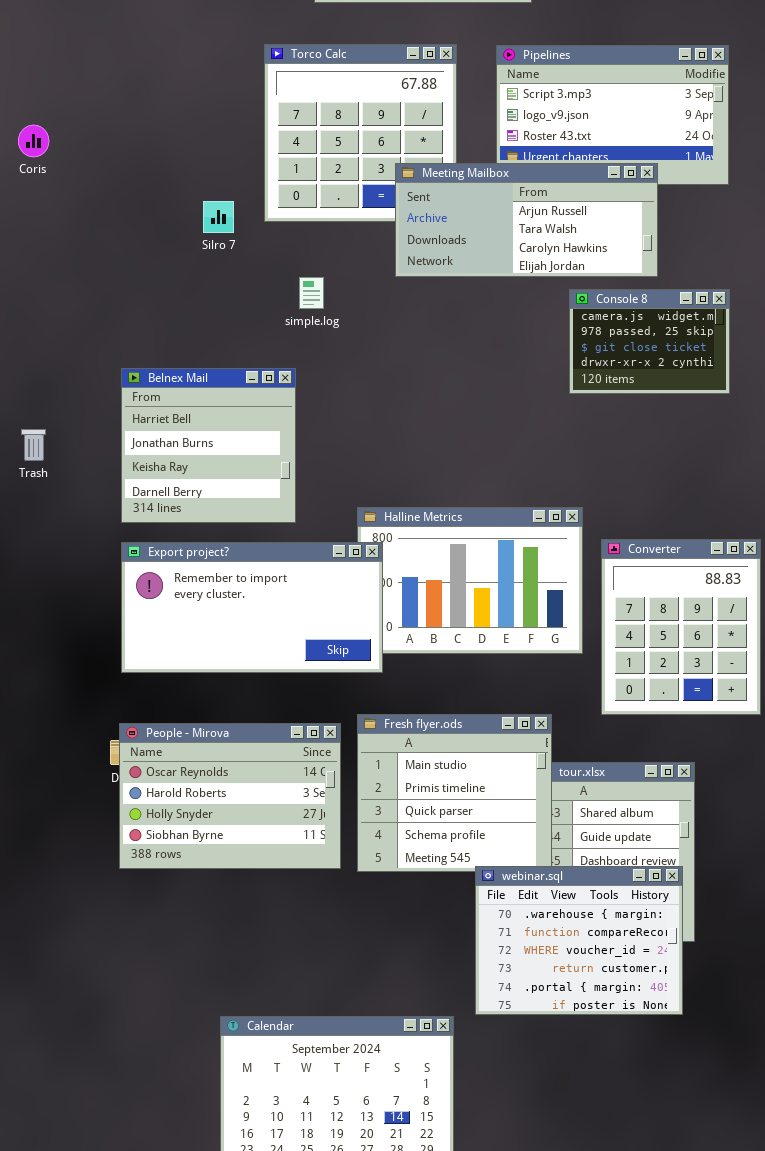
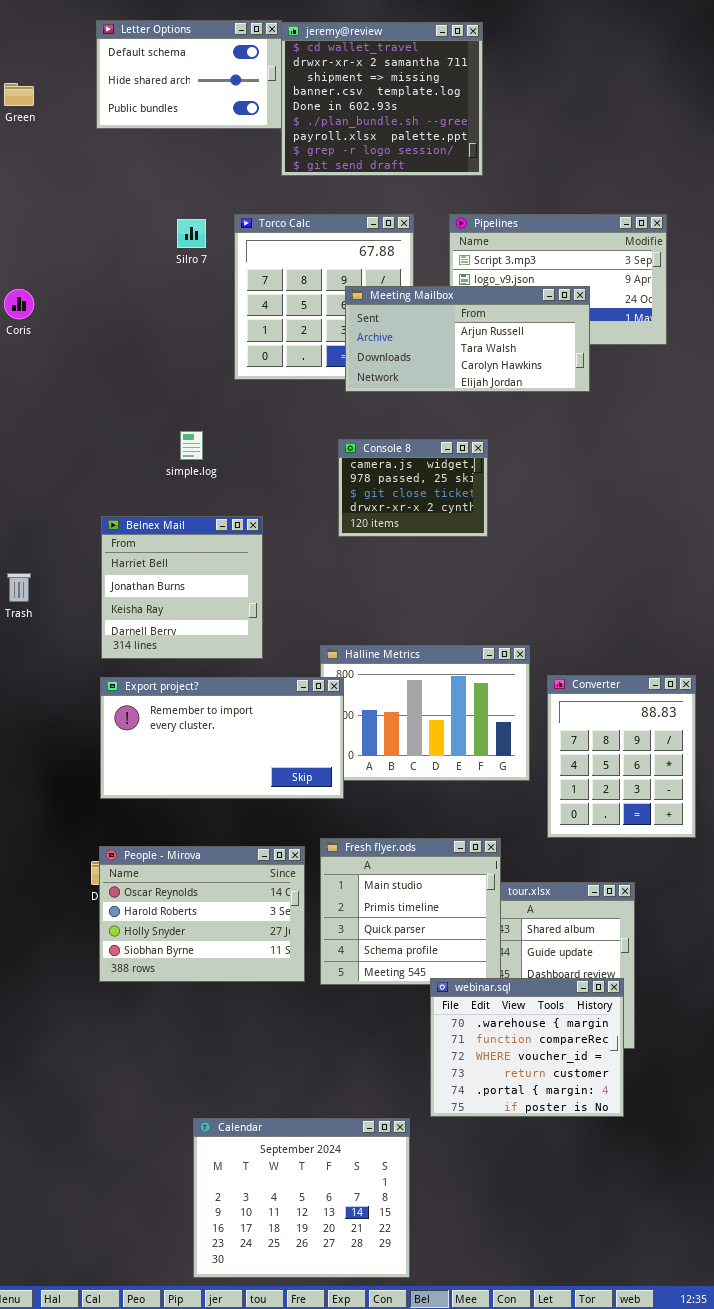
Meeting Mailbox: [395,163,658,277] -> [345,286,590,392], moved
Silro 7: [203,201,234,233] -> [177,219,206,248], moved
simple.log: [299,277,324,309] -> [180,431,203,460], moved
Console 8: [569,289,730,394] -> [338,439,488,537], moved

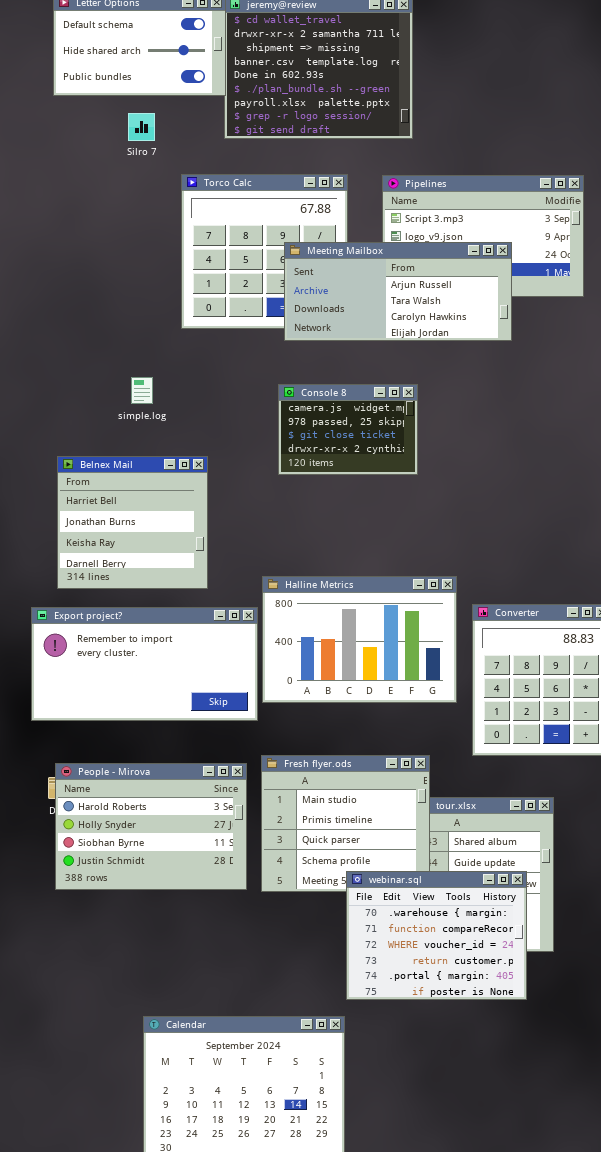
Silro 7: [177,219,206,248] -> [128,113,155,141], moved
Export project?: [100,677,344,799] -> [31,607,258,721], moved
People - Mirova: [99,846,305,982] -> [55,763,247,890], scrolled down 1 row
webinar.sql: [430,978,624,1117] -> [346,871,527,1000], moved

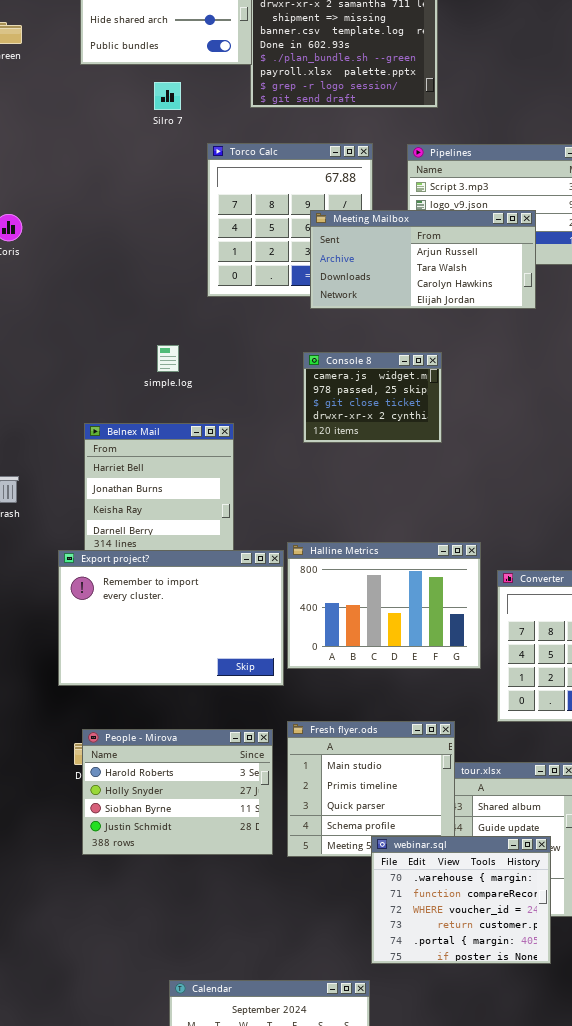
Export project?: [31,607,258,721] -> [58,550,284,686], resized

